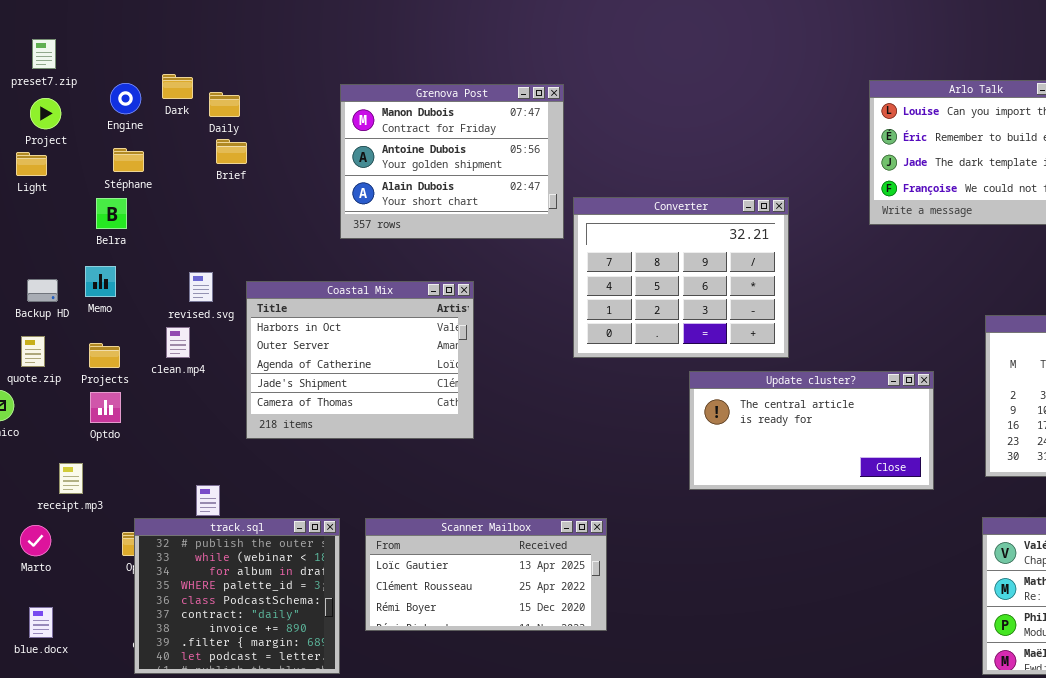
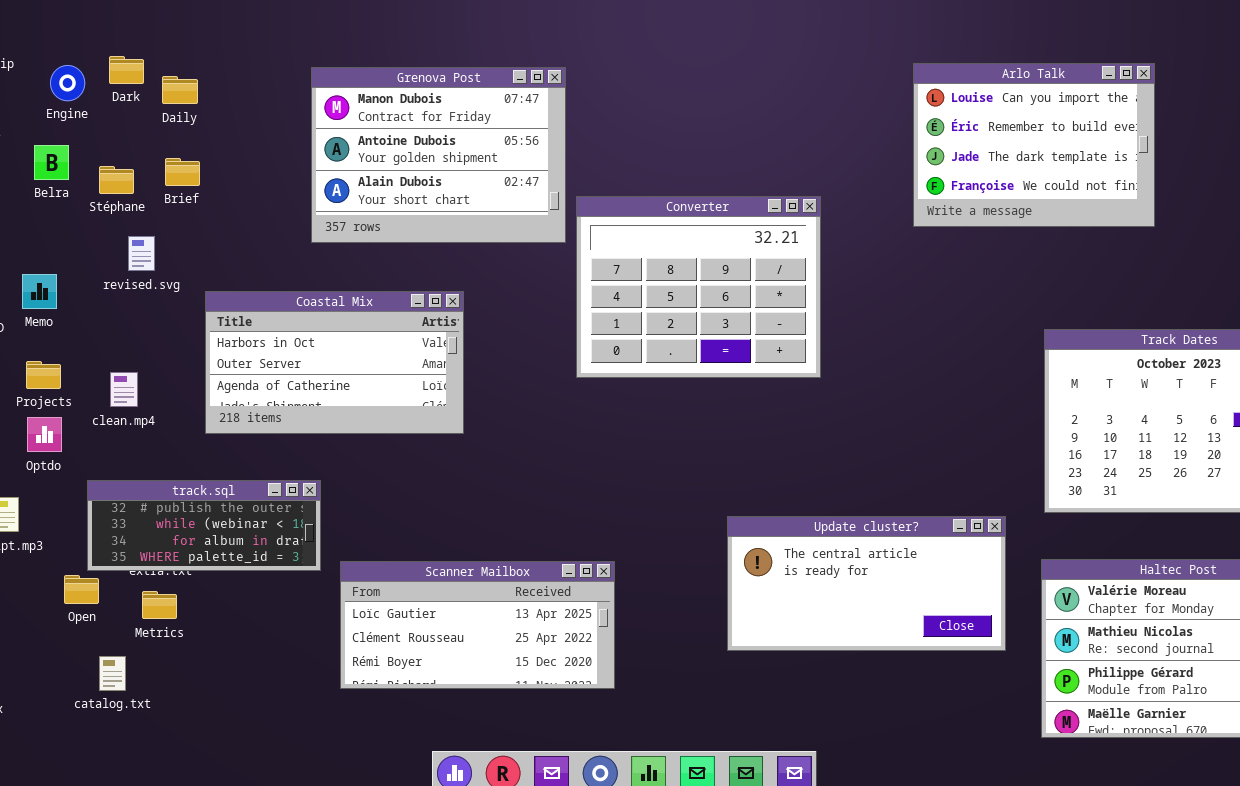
Brief: [216,139,247,164] -> [165,158,200,186], moved
Stéphane: [113,148,144,172] -> [99,166,134,194], moved
Belra: [96,198,127,229] -> [34,145,69,180], moved
revised.svg: [189,272,213,302] -> [128,236,155,271], moved
Coastal Mix: [246,281,474,439] -> [205,291,464,434], resized
clean.mp4: [166,327,190,358] -> [110,372,138,407], moved
Update cluster?: [689,371,934,490] -> [727,516,1006,651], moved
track.sql: [134,518,340,674] -> [87,480,321,571], moved, resized

